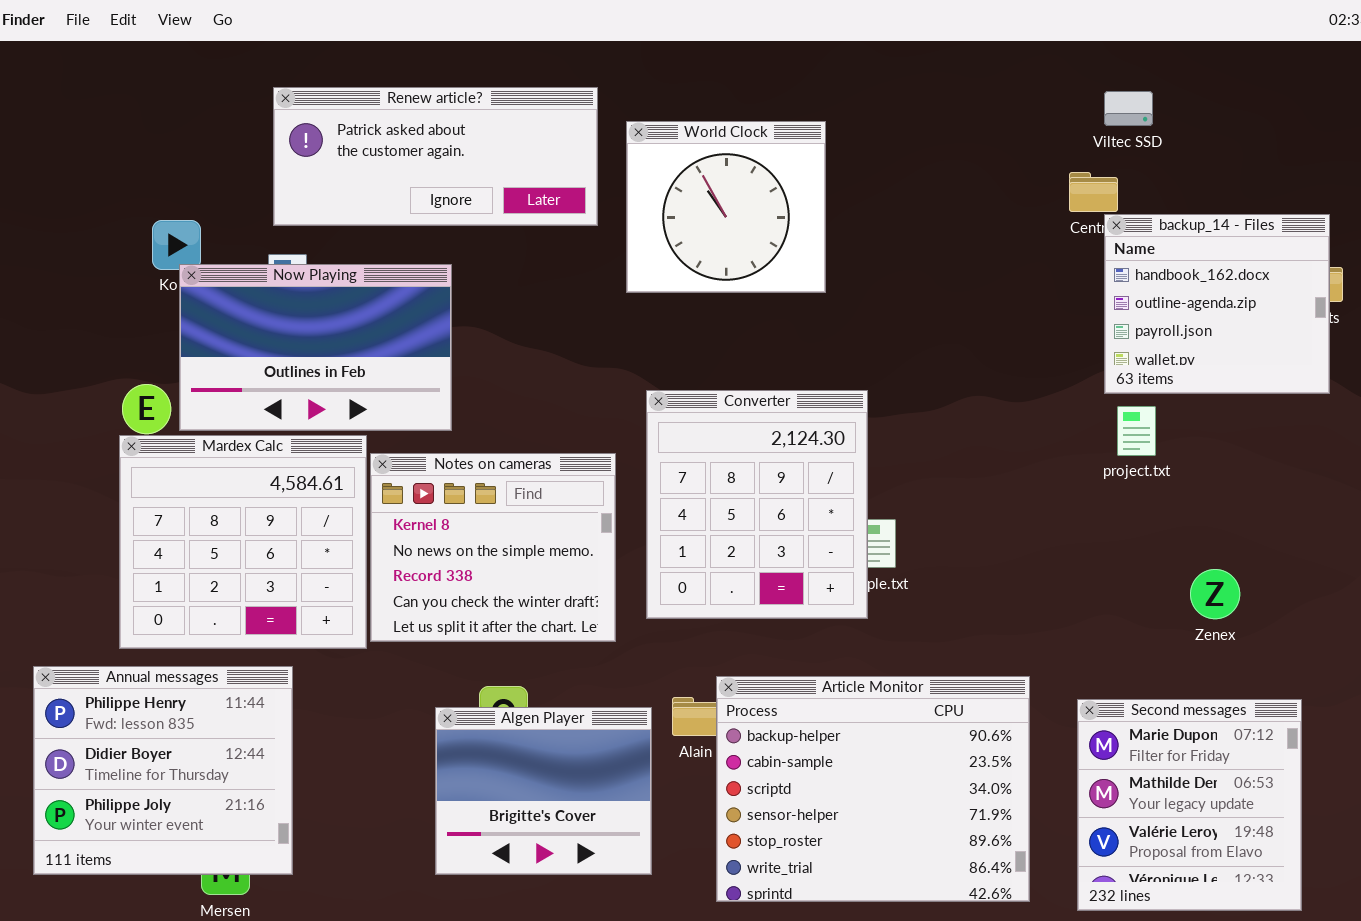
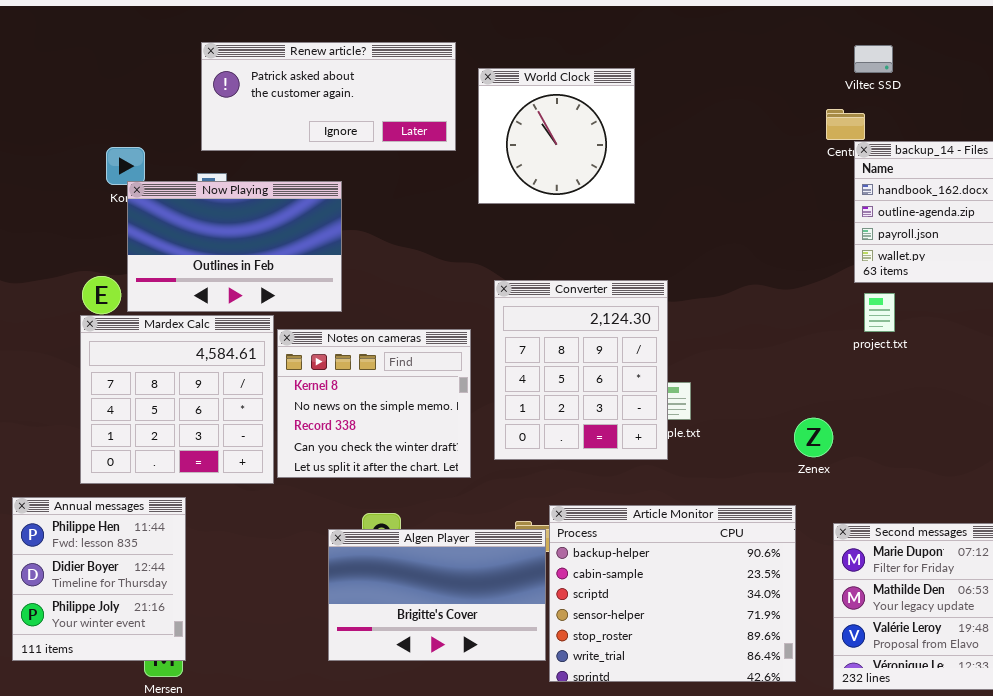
Zenex: [1190,569,1240,619] -> [794,418,833,457], moved
Annual messages: [33,666,293,875] -> [12,497,186,661], resized
Algen Player: [435,707,652,875] -> [328,529,546,661], resized

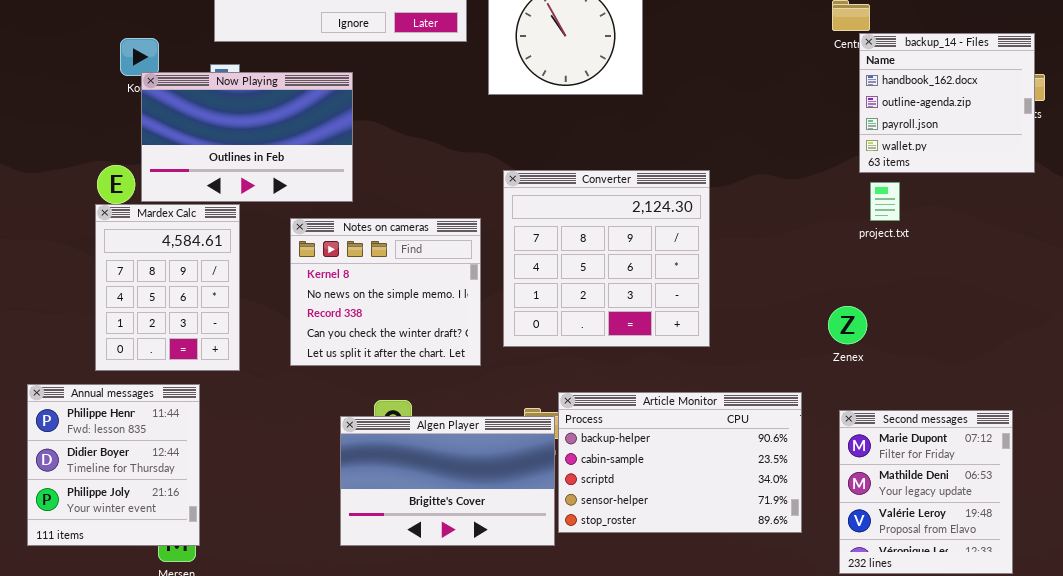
Converter: [494,280,668,460] -> [503,170,710,347], resized
Mardex Calc: [80,315,274,484] -> [95,204,240,371], resized
Zenex: [794,418,833,457] -> [828,306,867,344], moved
Article Monitor: [549,505,796,682] -> [558,392,802,533], resized

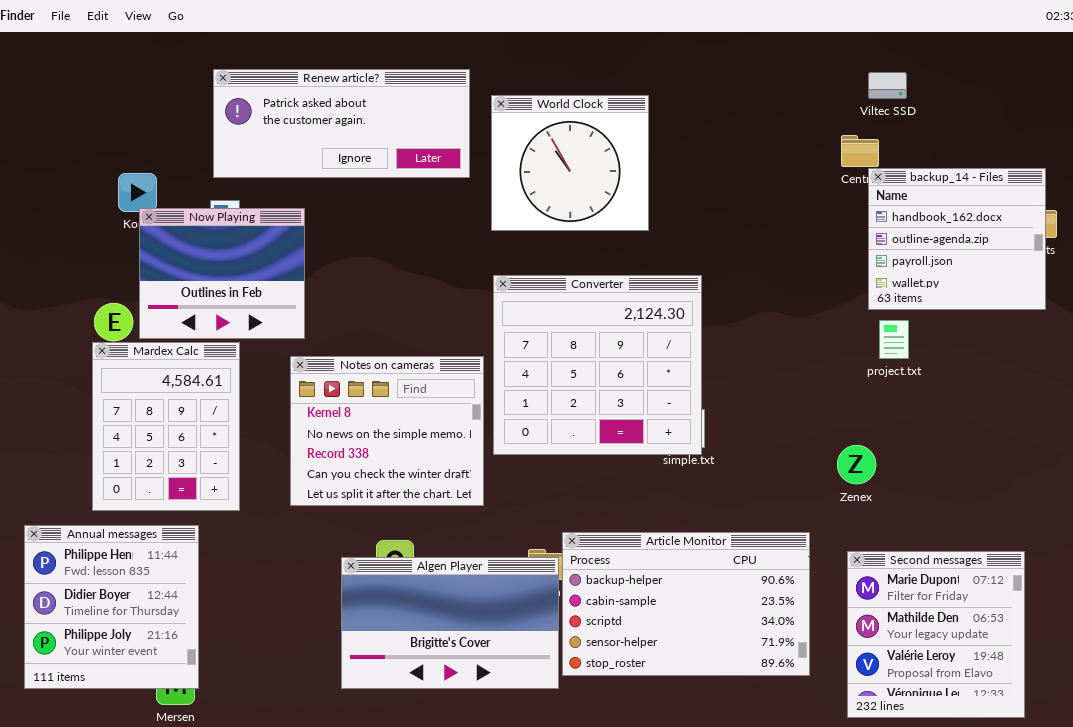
Now Playing: [141,72,353,202] -> [139,208,305,339], resized
Converter: [503,170,710,347] -> [493,275,702,455], moved

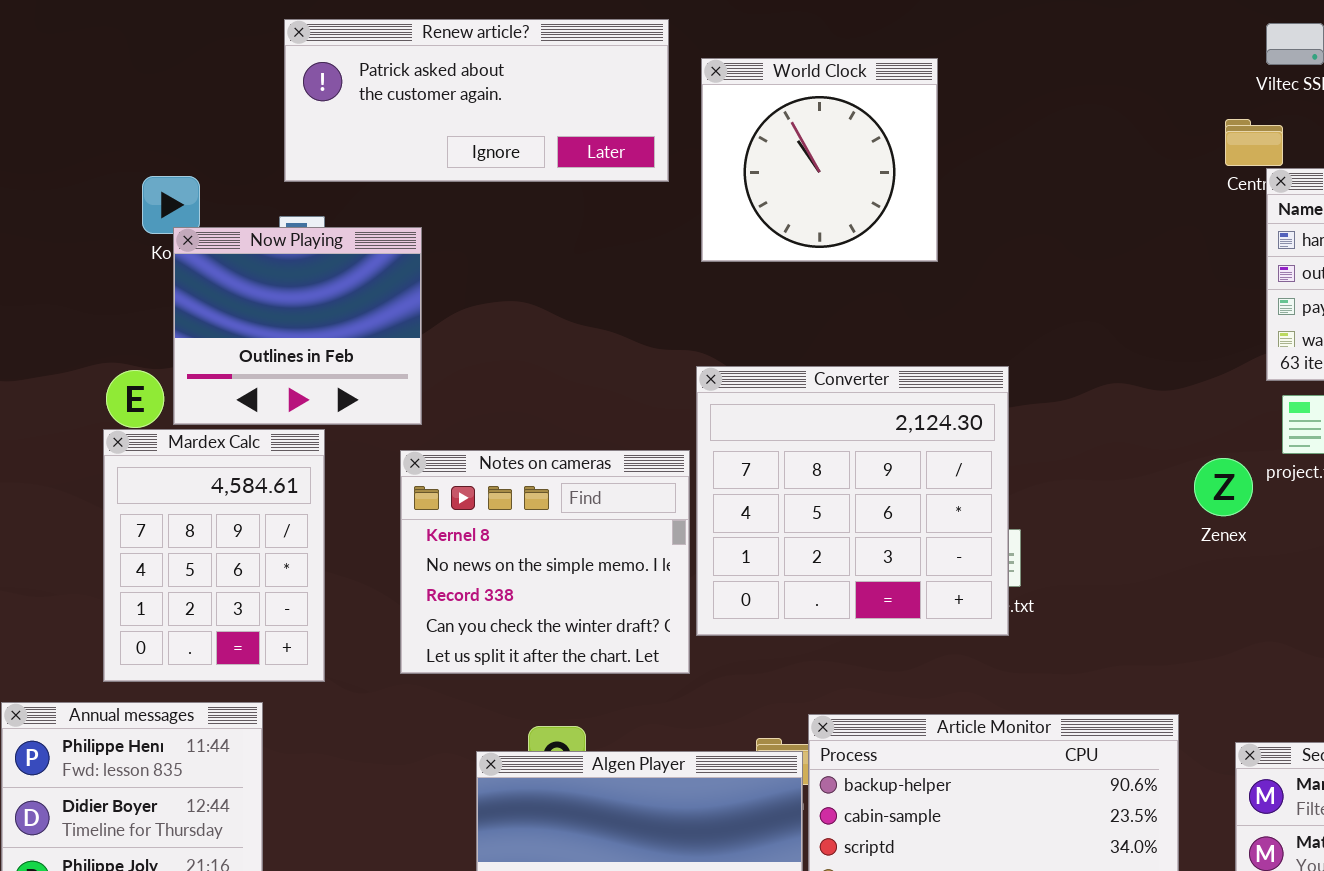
Converter: [493,275,702,455] -> [696,366,1009,636], moved
Zenex: [837,445,876,484] -> [1194,458,1253,516], moved

